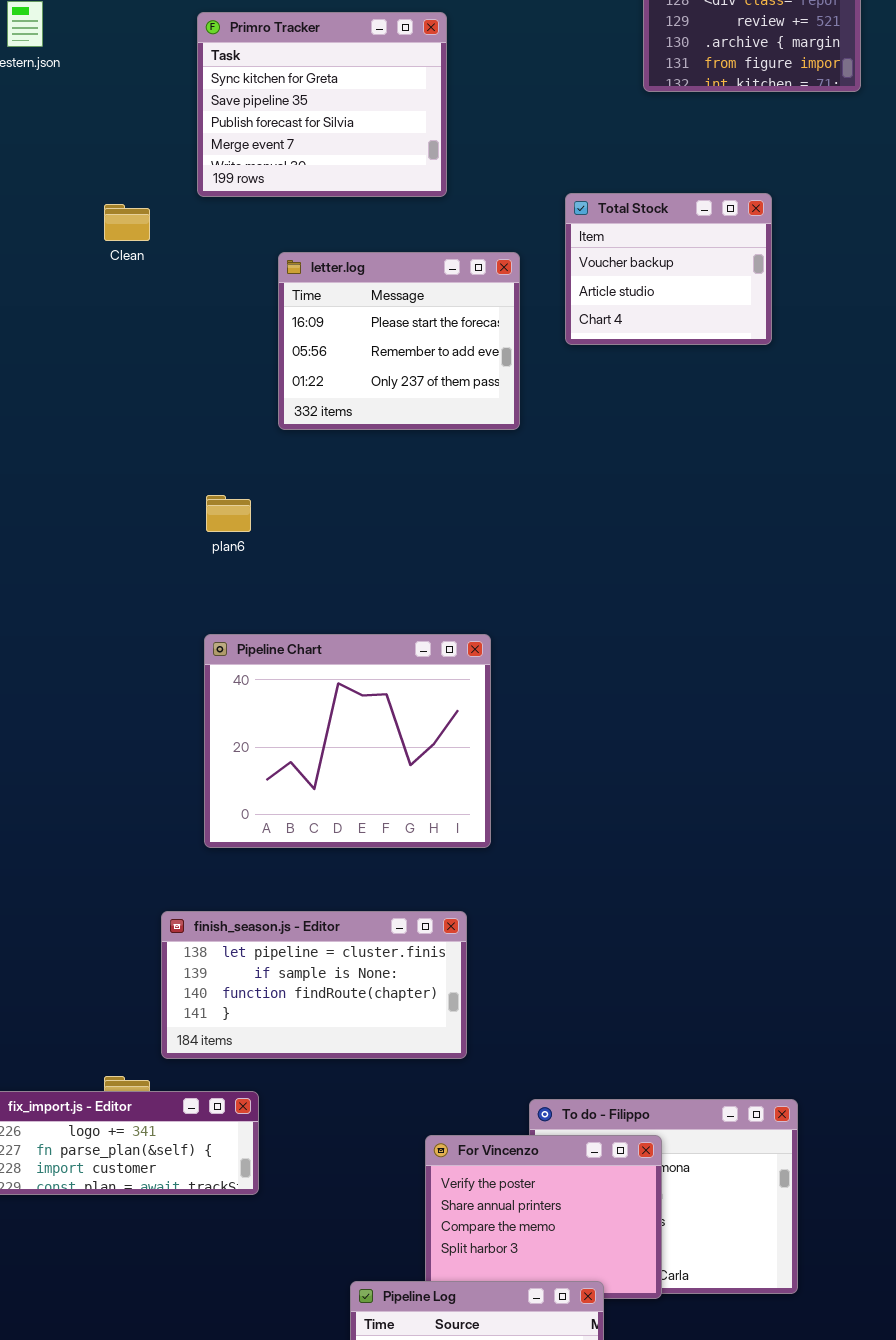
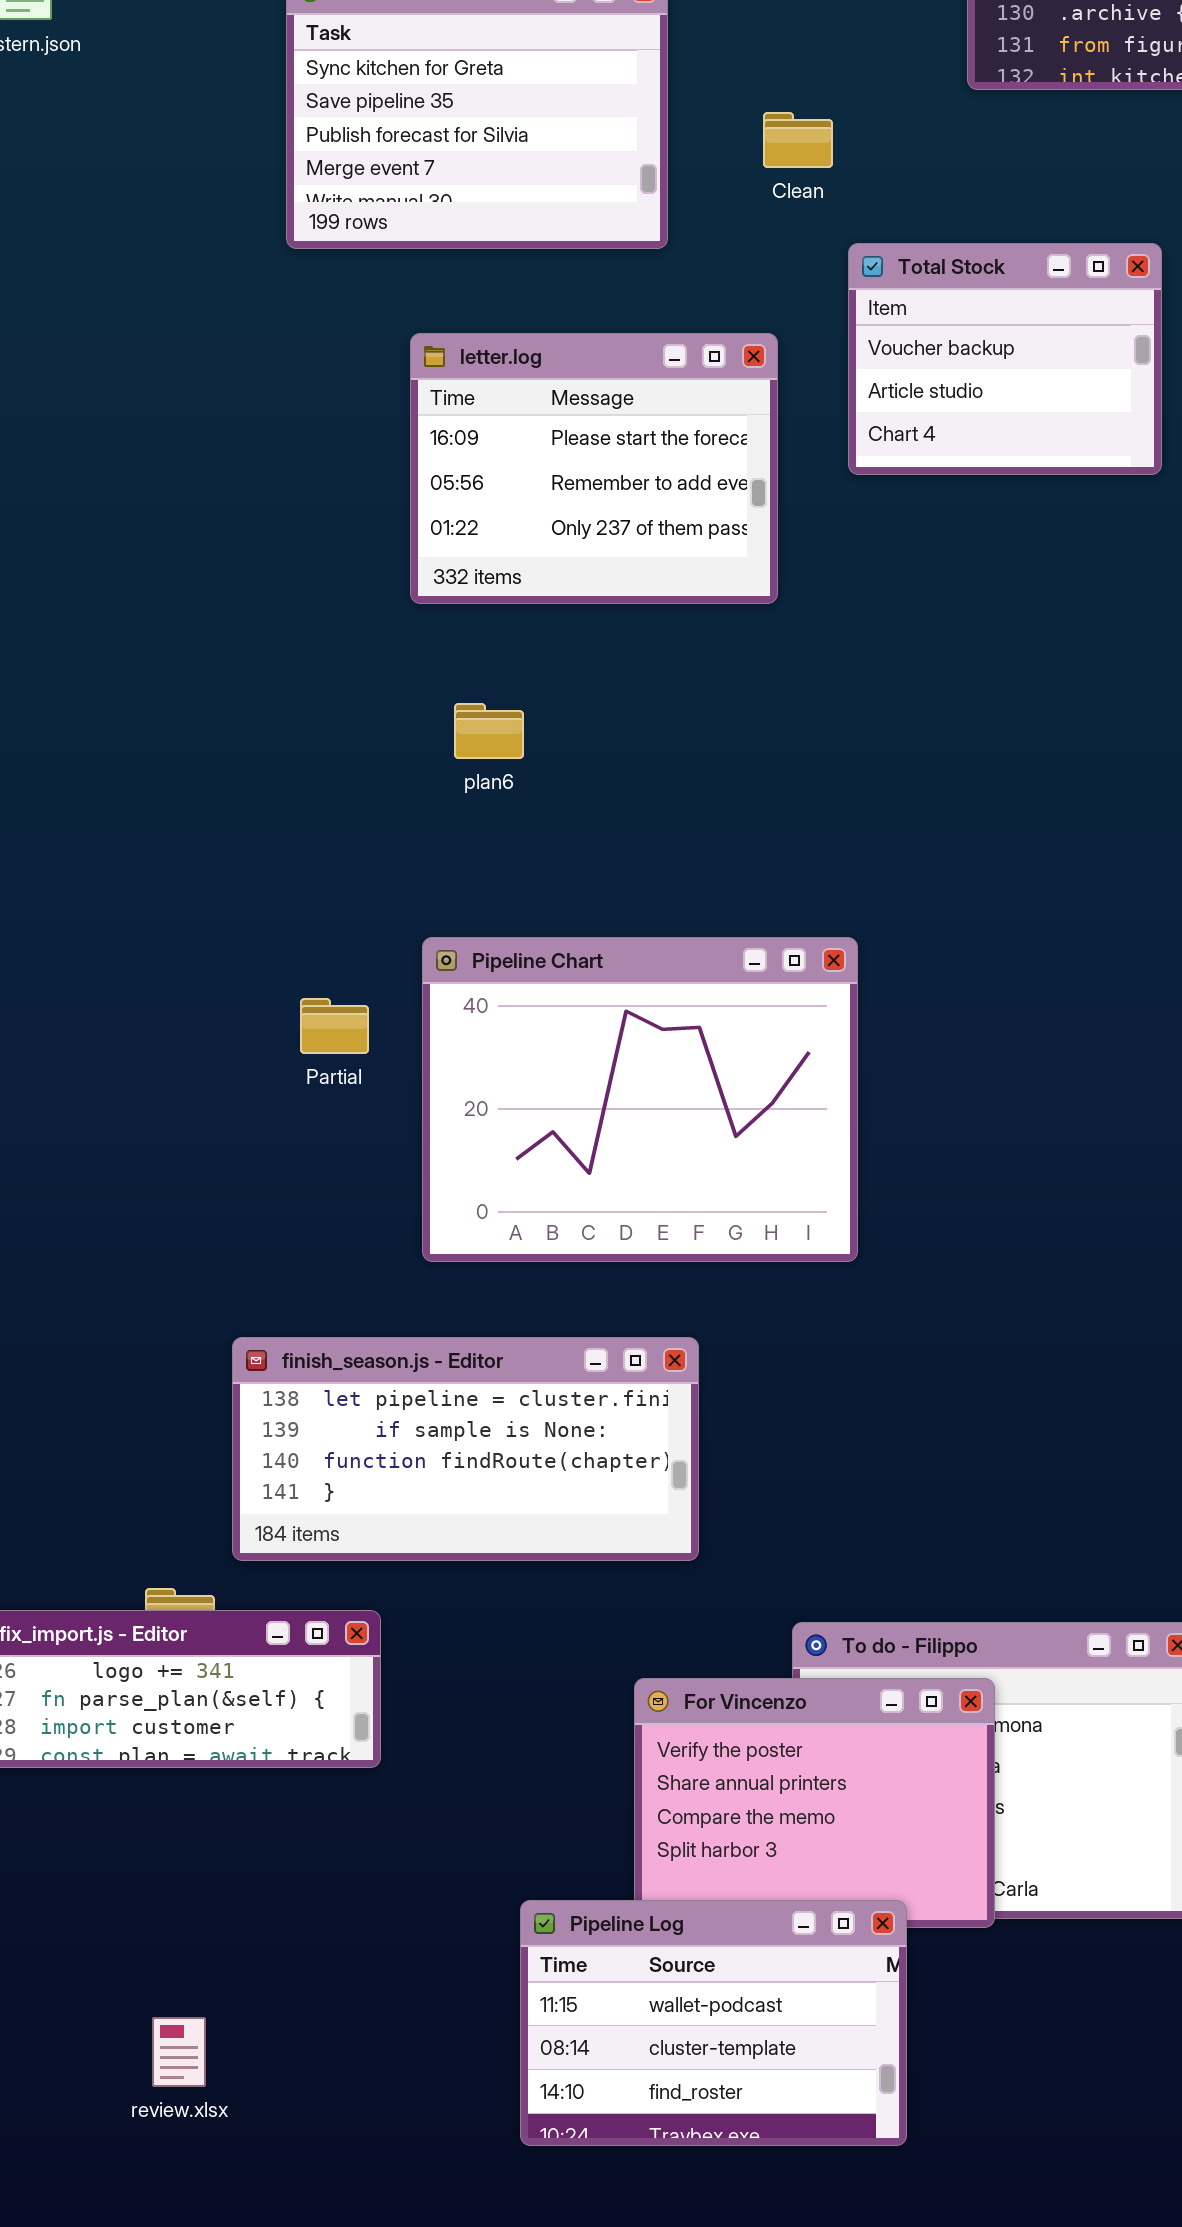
Clean: [104,204,150,241] -> [763,112,833,168], moved
plan6: [206,495,251,532] -> [454,703,524,759], moved
Pipeline Chart: [204,634,491,848] -> [422,937,858,1262], moved

